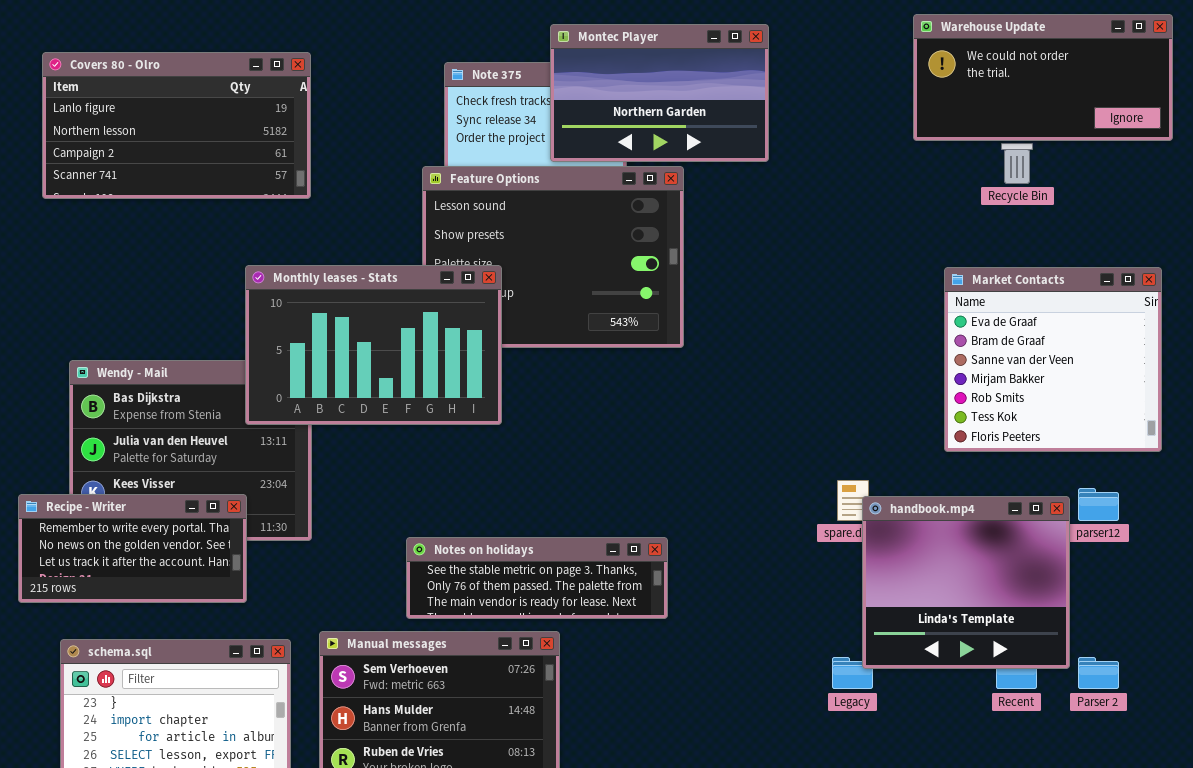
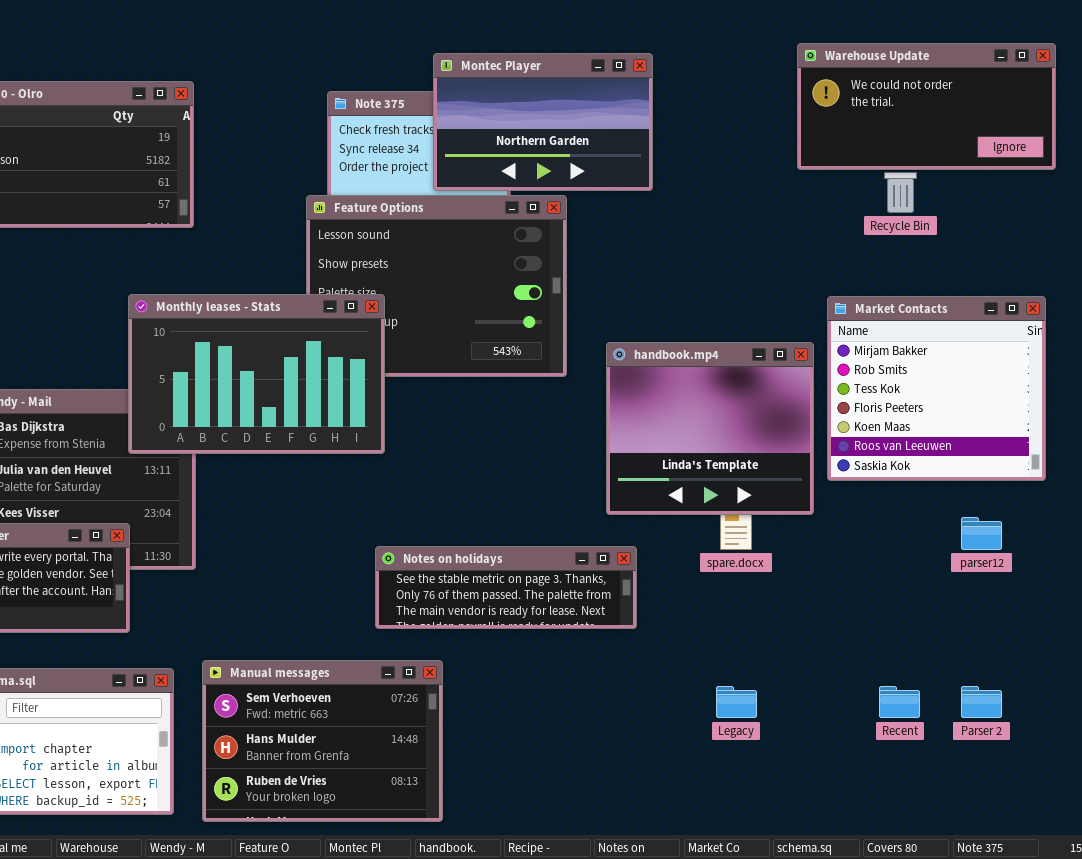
Market Contacts: [944,267,1162,452] -> [827,296,1046,481], scrolled down 3 rows
handbook.mp4: [862,496,1070,669] -> [606,342,814,515], moved
Notes on holidays: [406,537,668,619] -> [375,546,637,629], moved

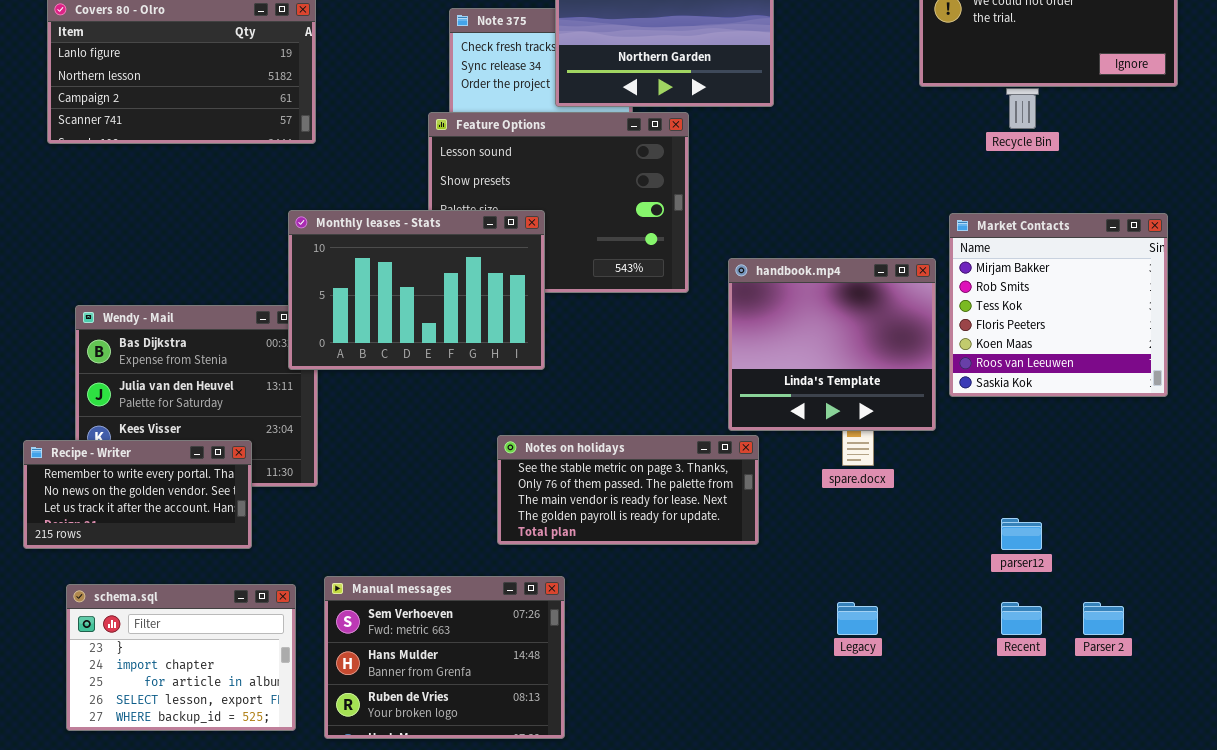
Monthly leases - Stats: [128,294,385,454] -> [288,210,545,370], moved
parser12: [961,517,1002,550] -> [1001,518,1042,550], moved
Notes on holidays: [375,546,637,629] -> [497,435,759,545], resized

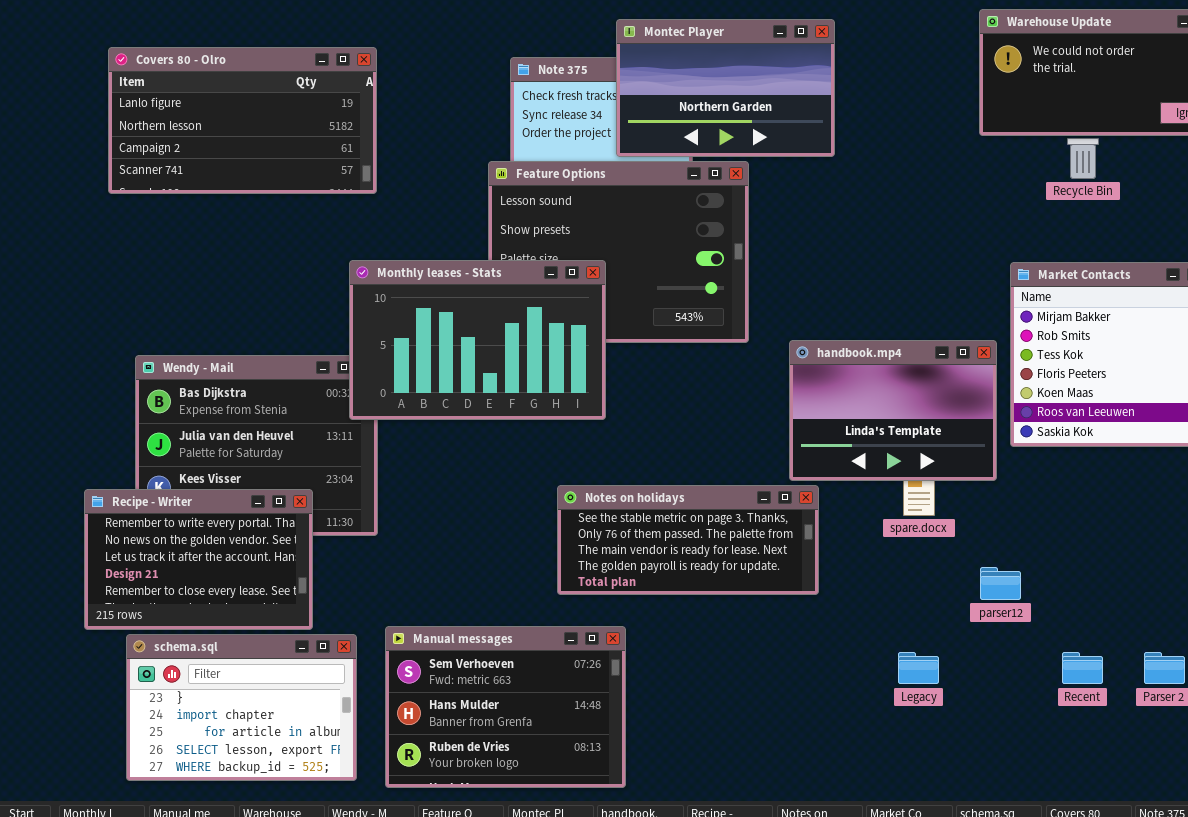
handbook.mp4: [728,258,936,431] -> [789,340,997,481], resized
Recipe - Writer: [23,440,252,549] -> [84,489,313,630], resized
parser12: [1001,518,1042,550] -> [980,567,1021,600], moved

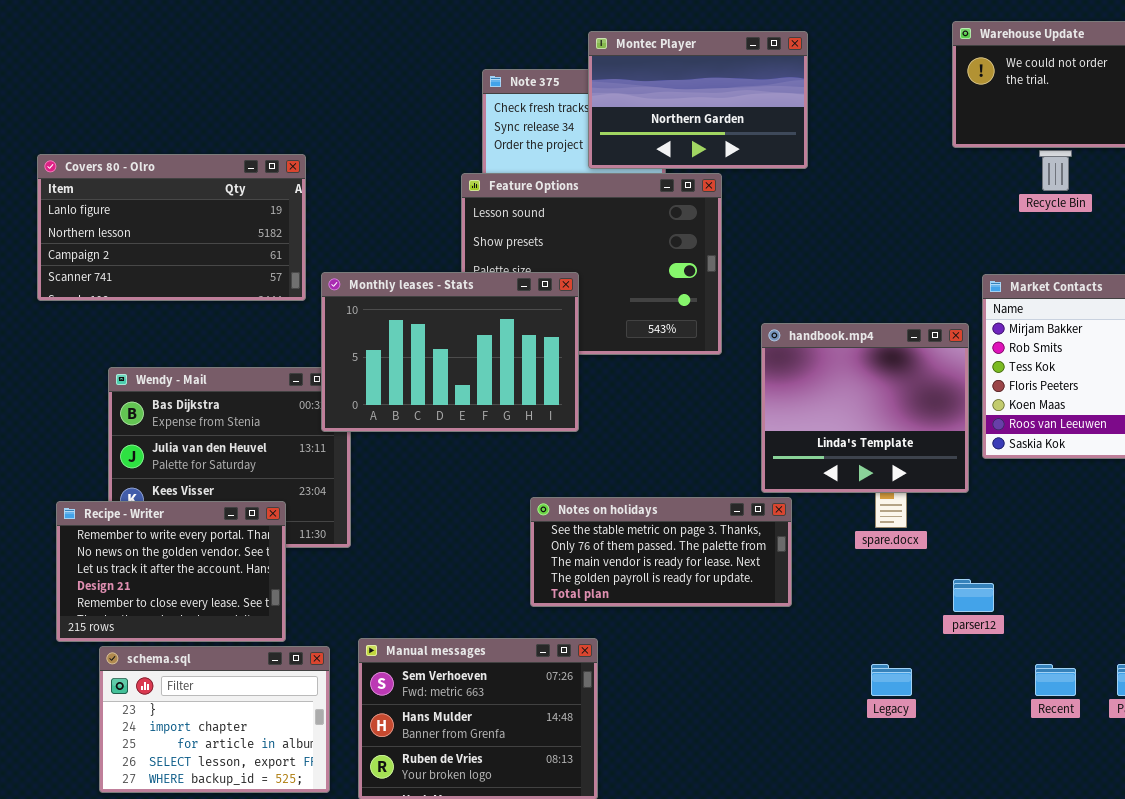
Covers 80 - Olro: [108,47,377,194] -> [37,154,306,301], moved
handbook.mp4: [789,340,997,481] -> [761,323,969,493], resized

